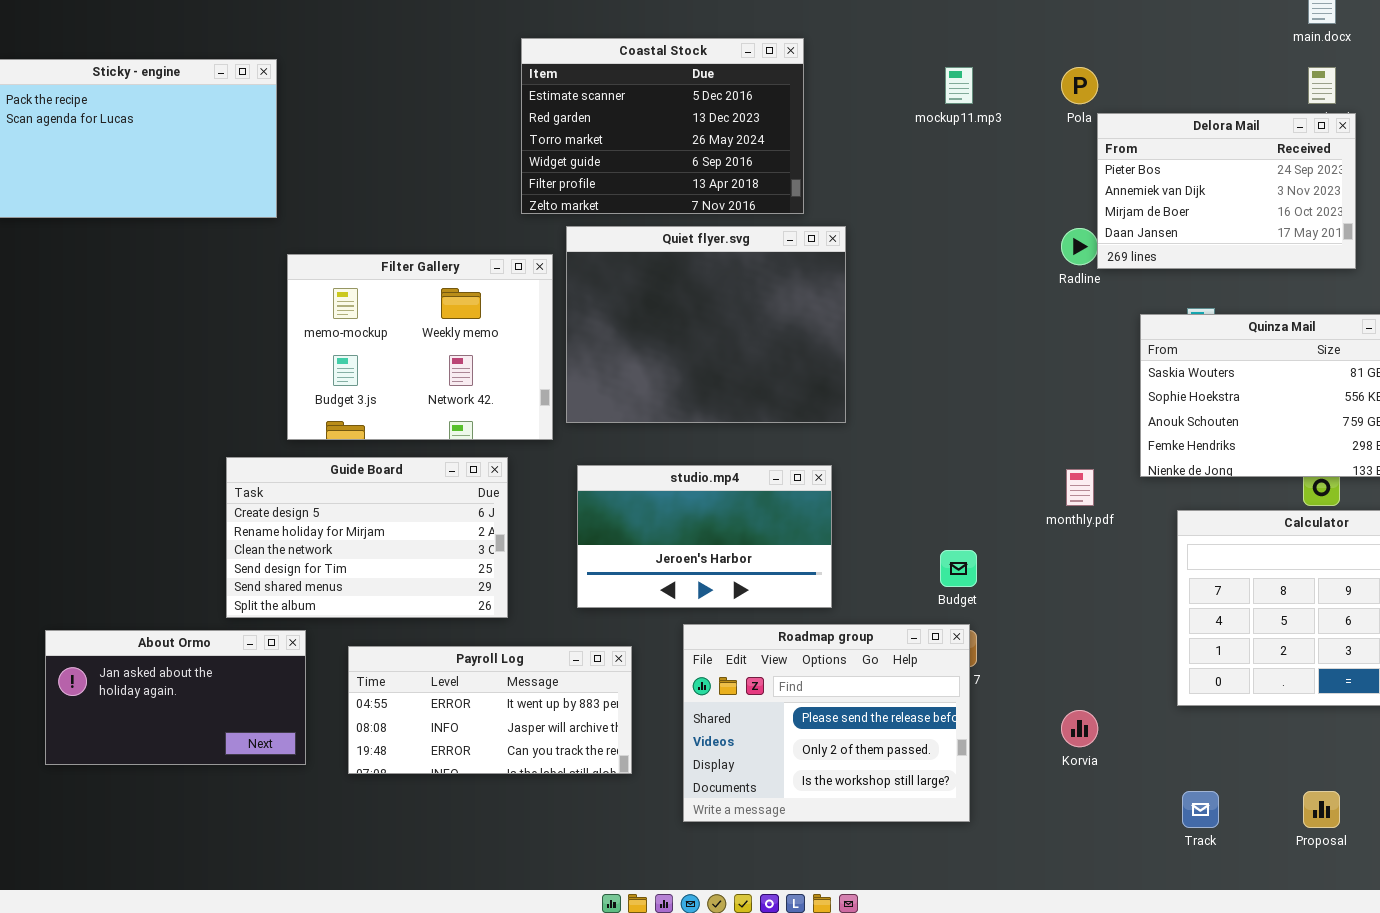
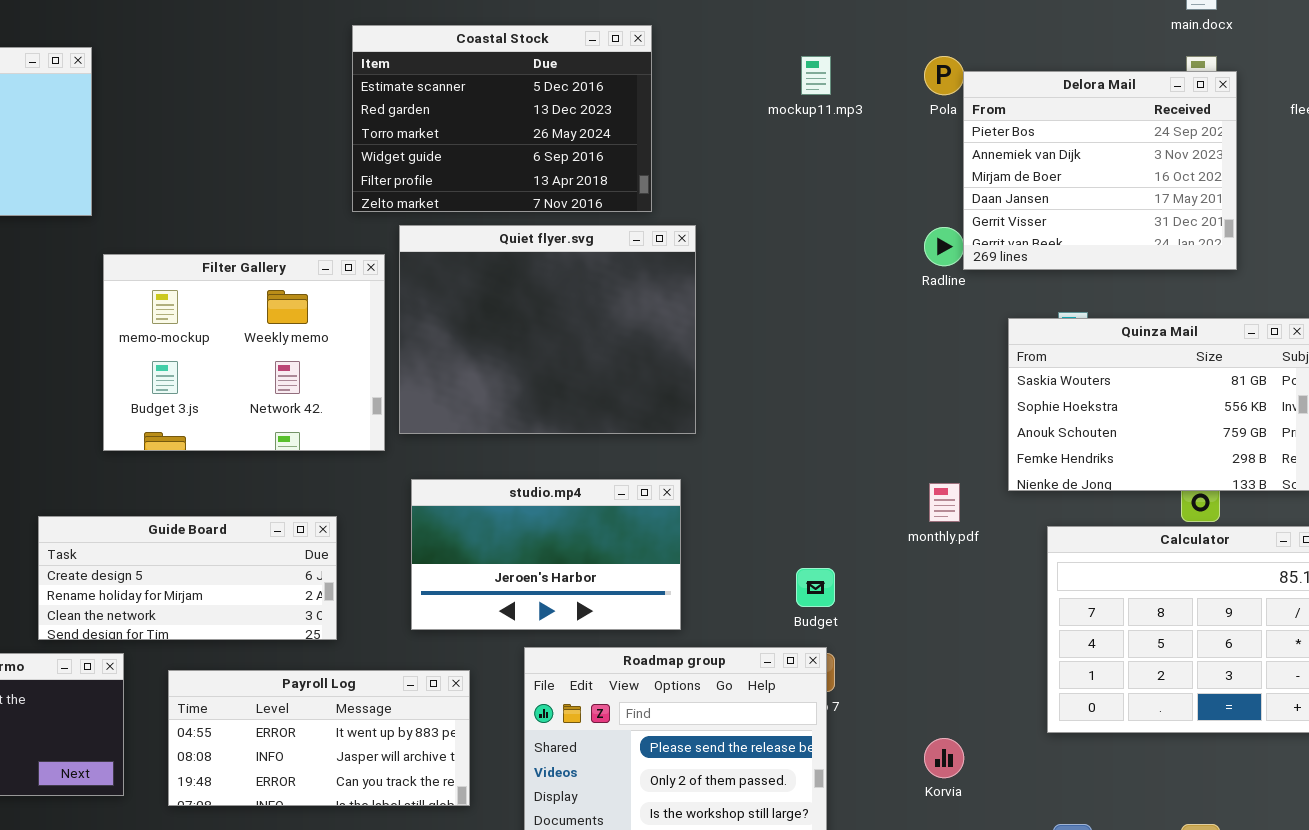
Delora Mail: [1097,113,1356,269] -> [963,71,1237,270], resized
Guide Board: [226,457,508,618] -> [38,516,337,640], resized

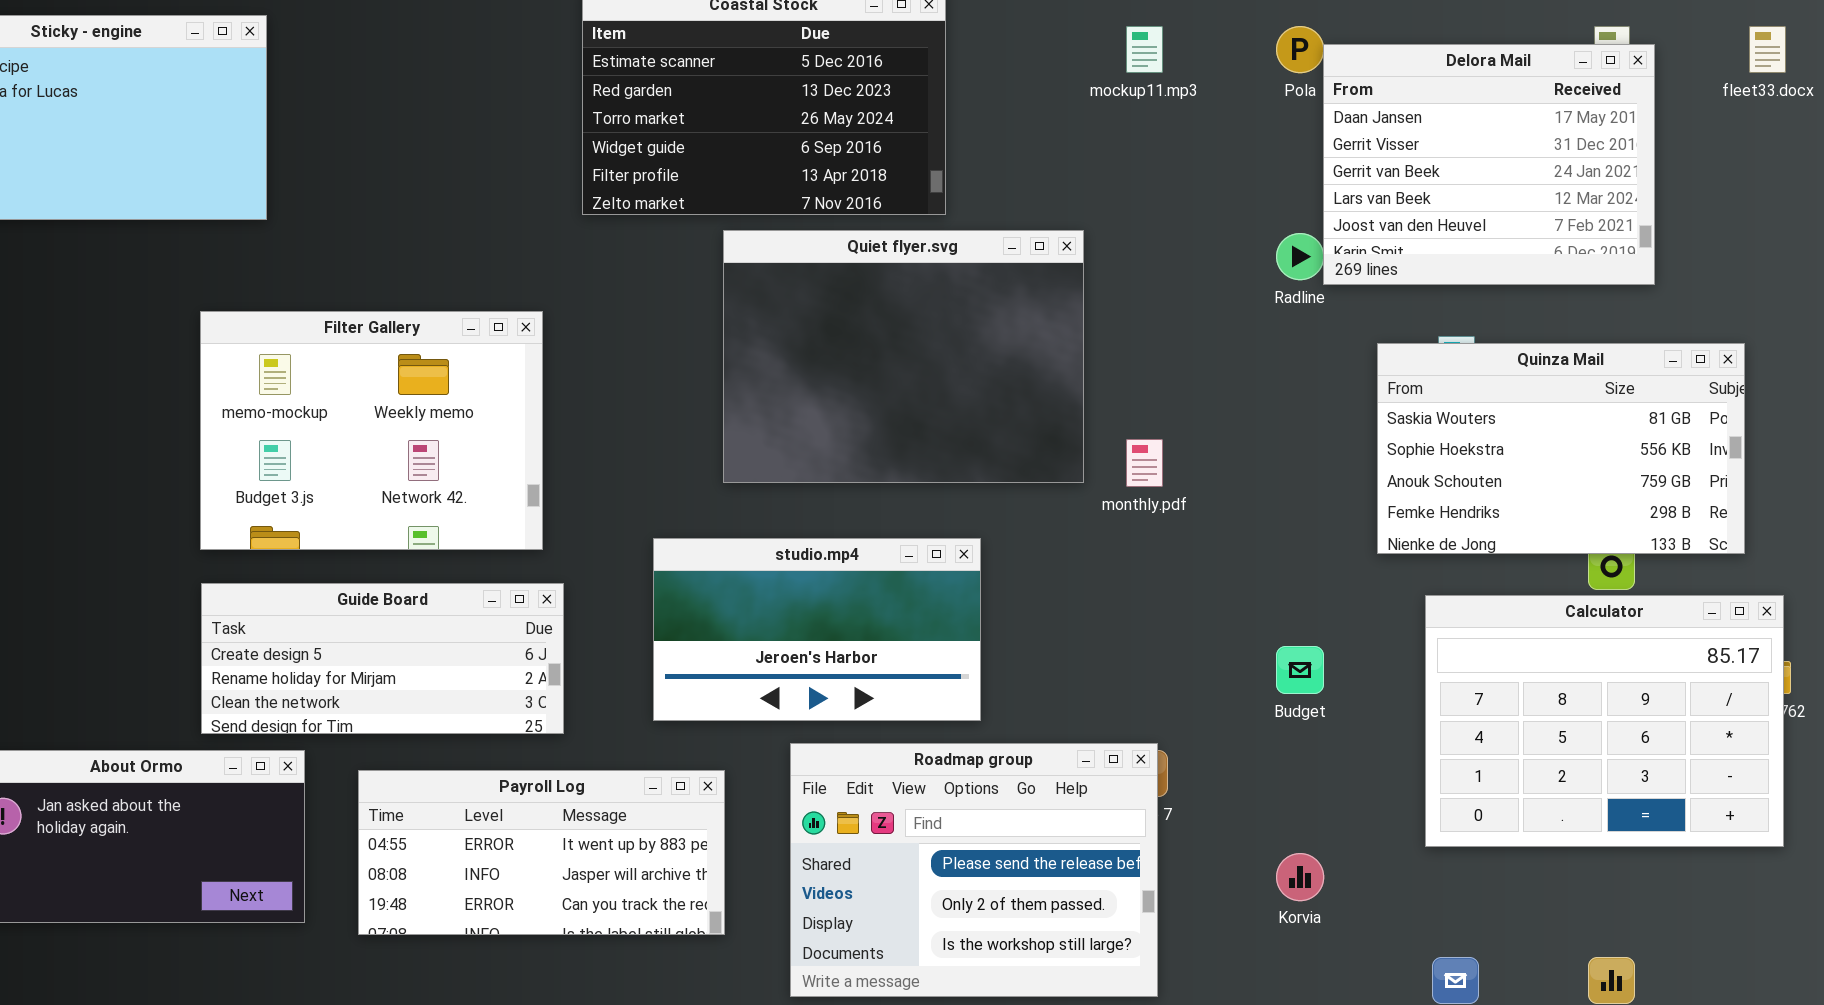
Delora Mail: [963,71,1237,270] -> [1323,44,1655,285], scrolled down 3 rows
Quiet flyer.svg: [399,225,696,434] -> [723,230,1084,483], moved
Filter Gallery: [103,254,385,451] -> [200,311,543,550], moved
monthly.pdf: [929,483,960,522] -> [1126,439,1163,487], moved
Budget: [796,568,835,607] -> [1276,646,1324,694], moved

